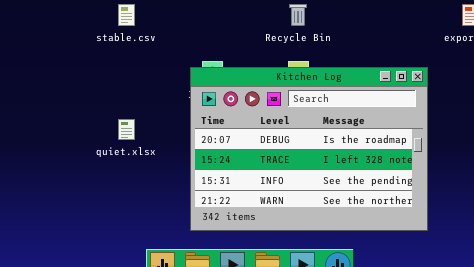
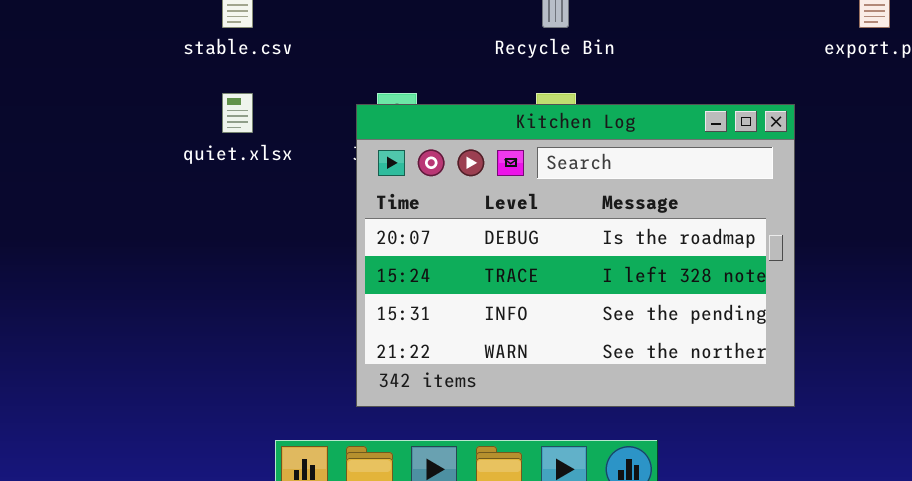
quiet.xlsx: [118,119,135,140] -> [222,93,253,133], moved

